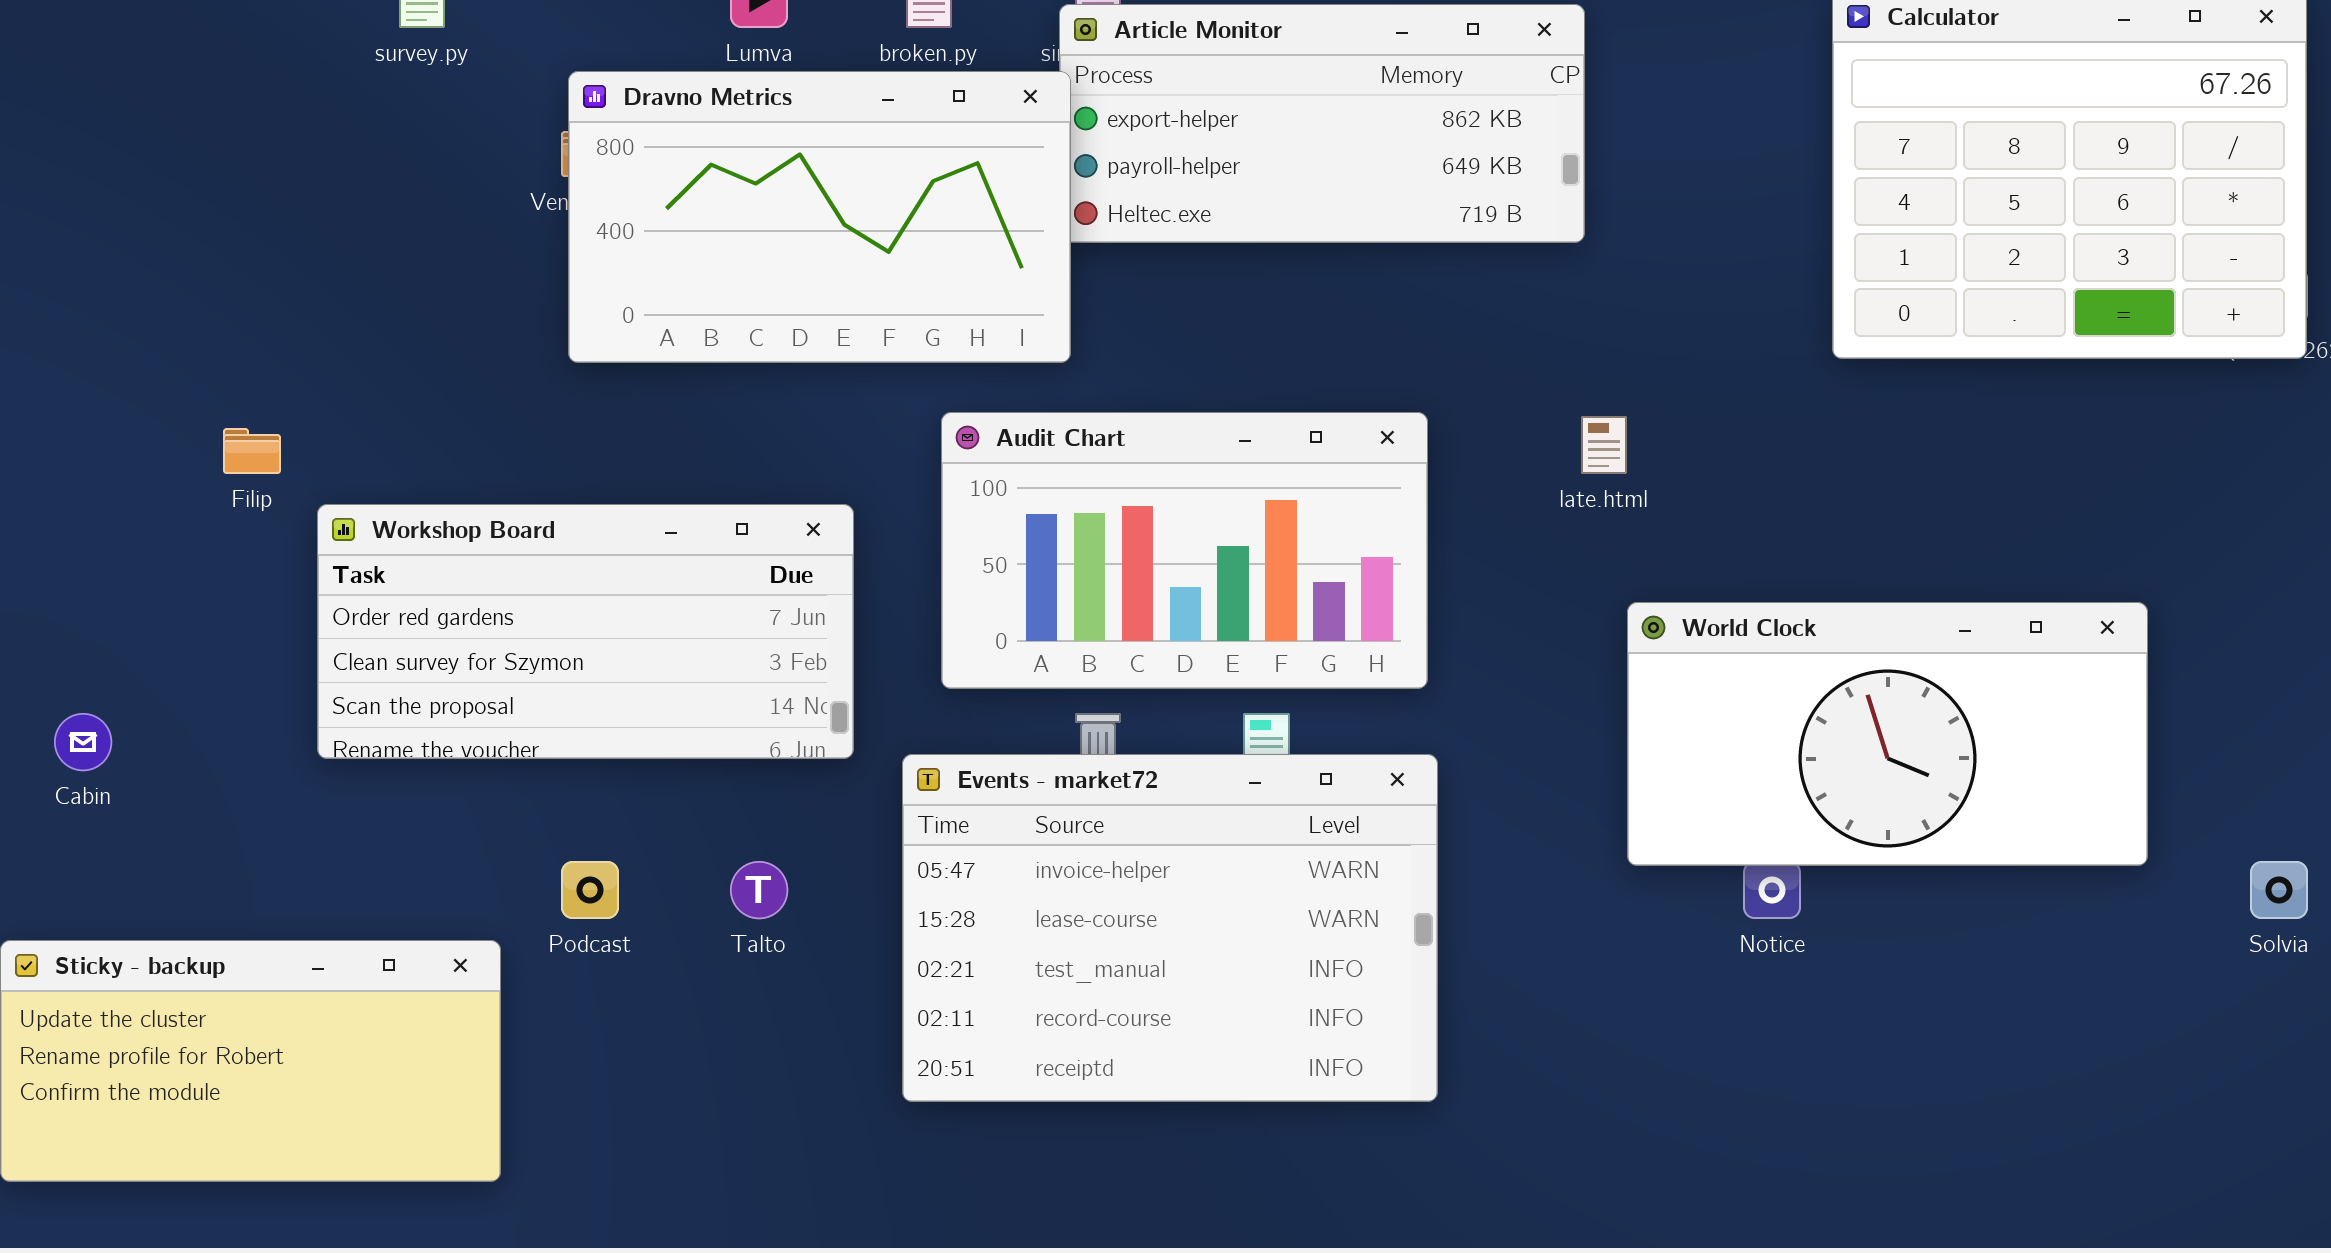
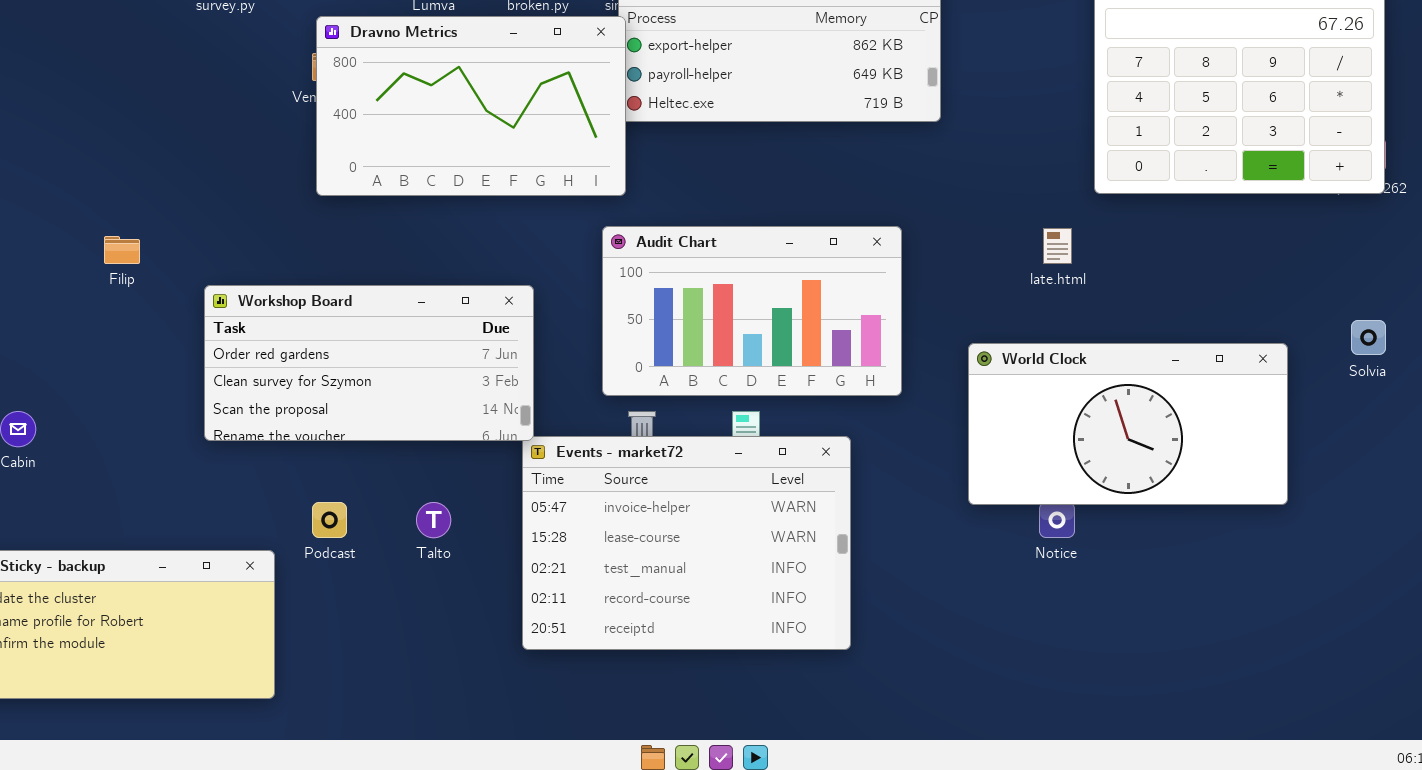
Audit Chart: [941,412,1428,689] -> [602,226,902,396], moved
late.html: [1581,416,1627,474] -> [1043,228,1072,264], moved
Workshop Board: [317,504,854,759] -> [204,285,534,441], moved
Solvia: [2250,861,2308,919] -> [1351,320,1386,355], moved

